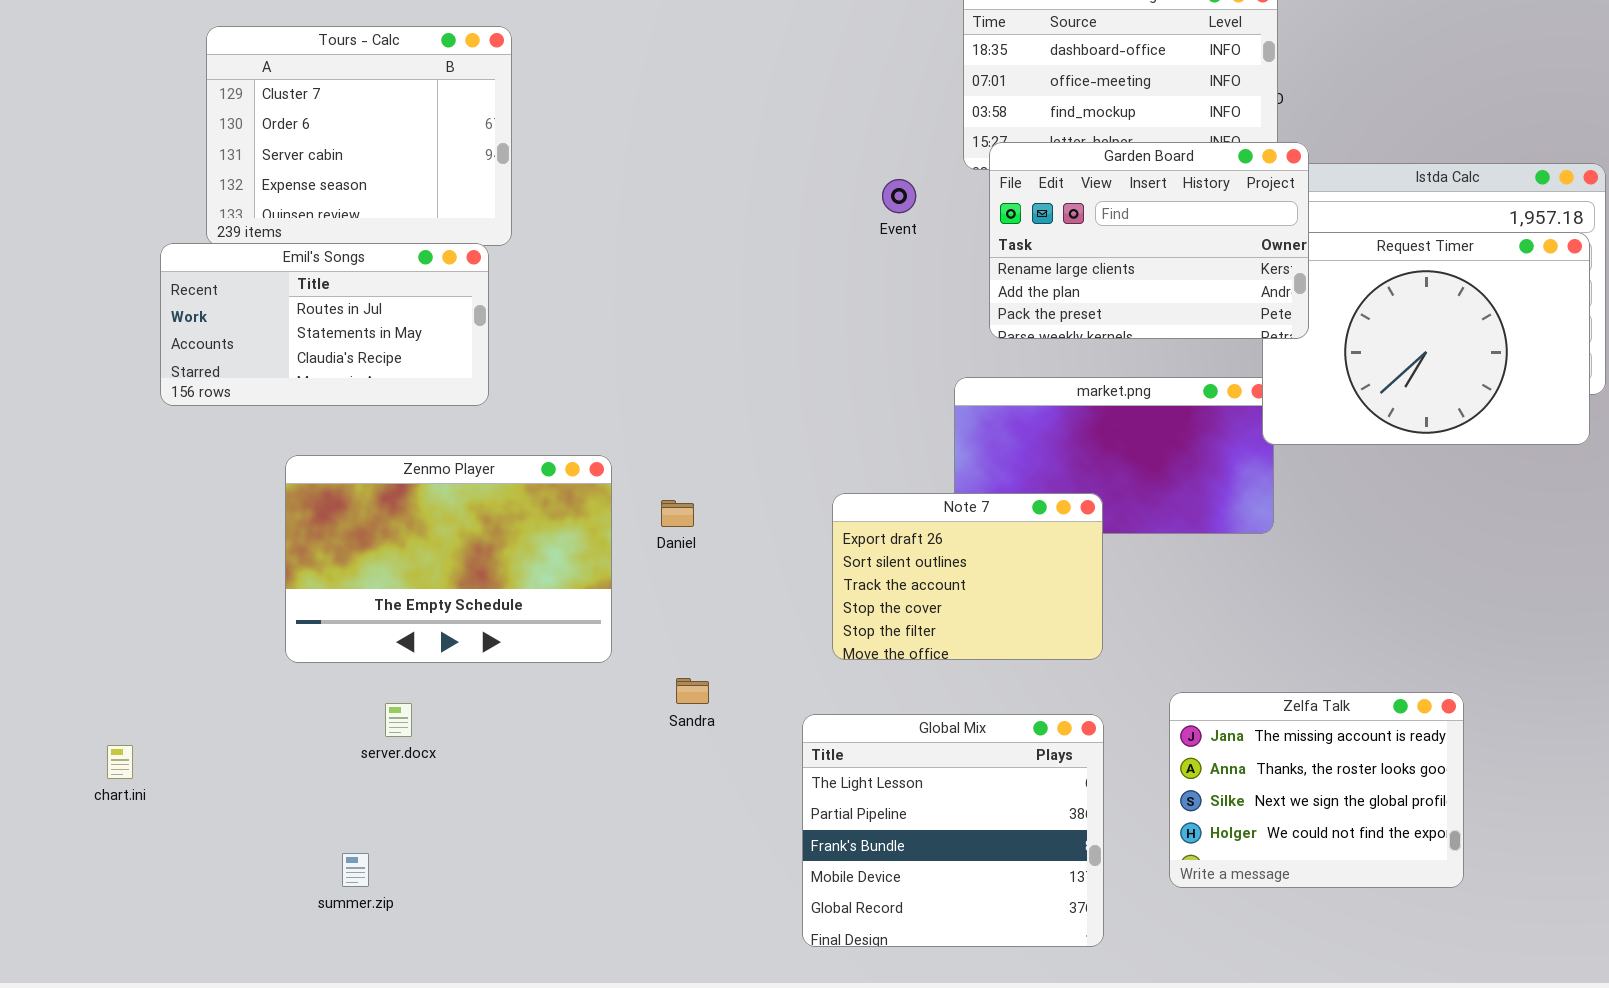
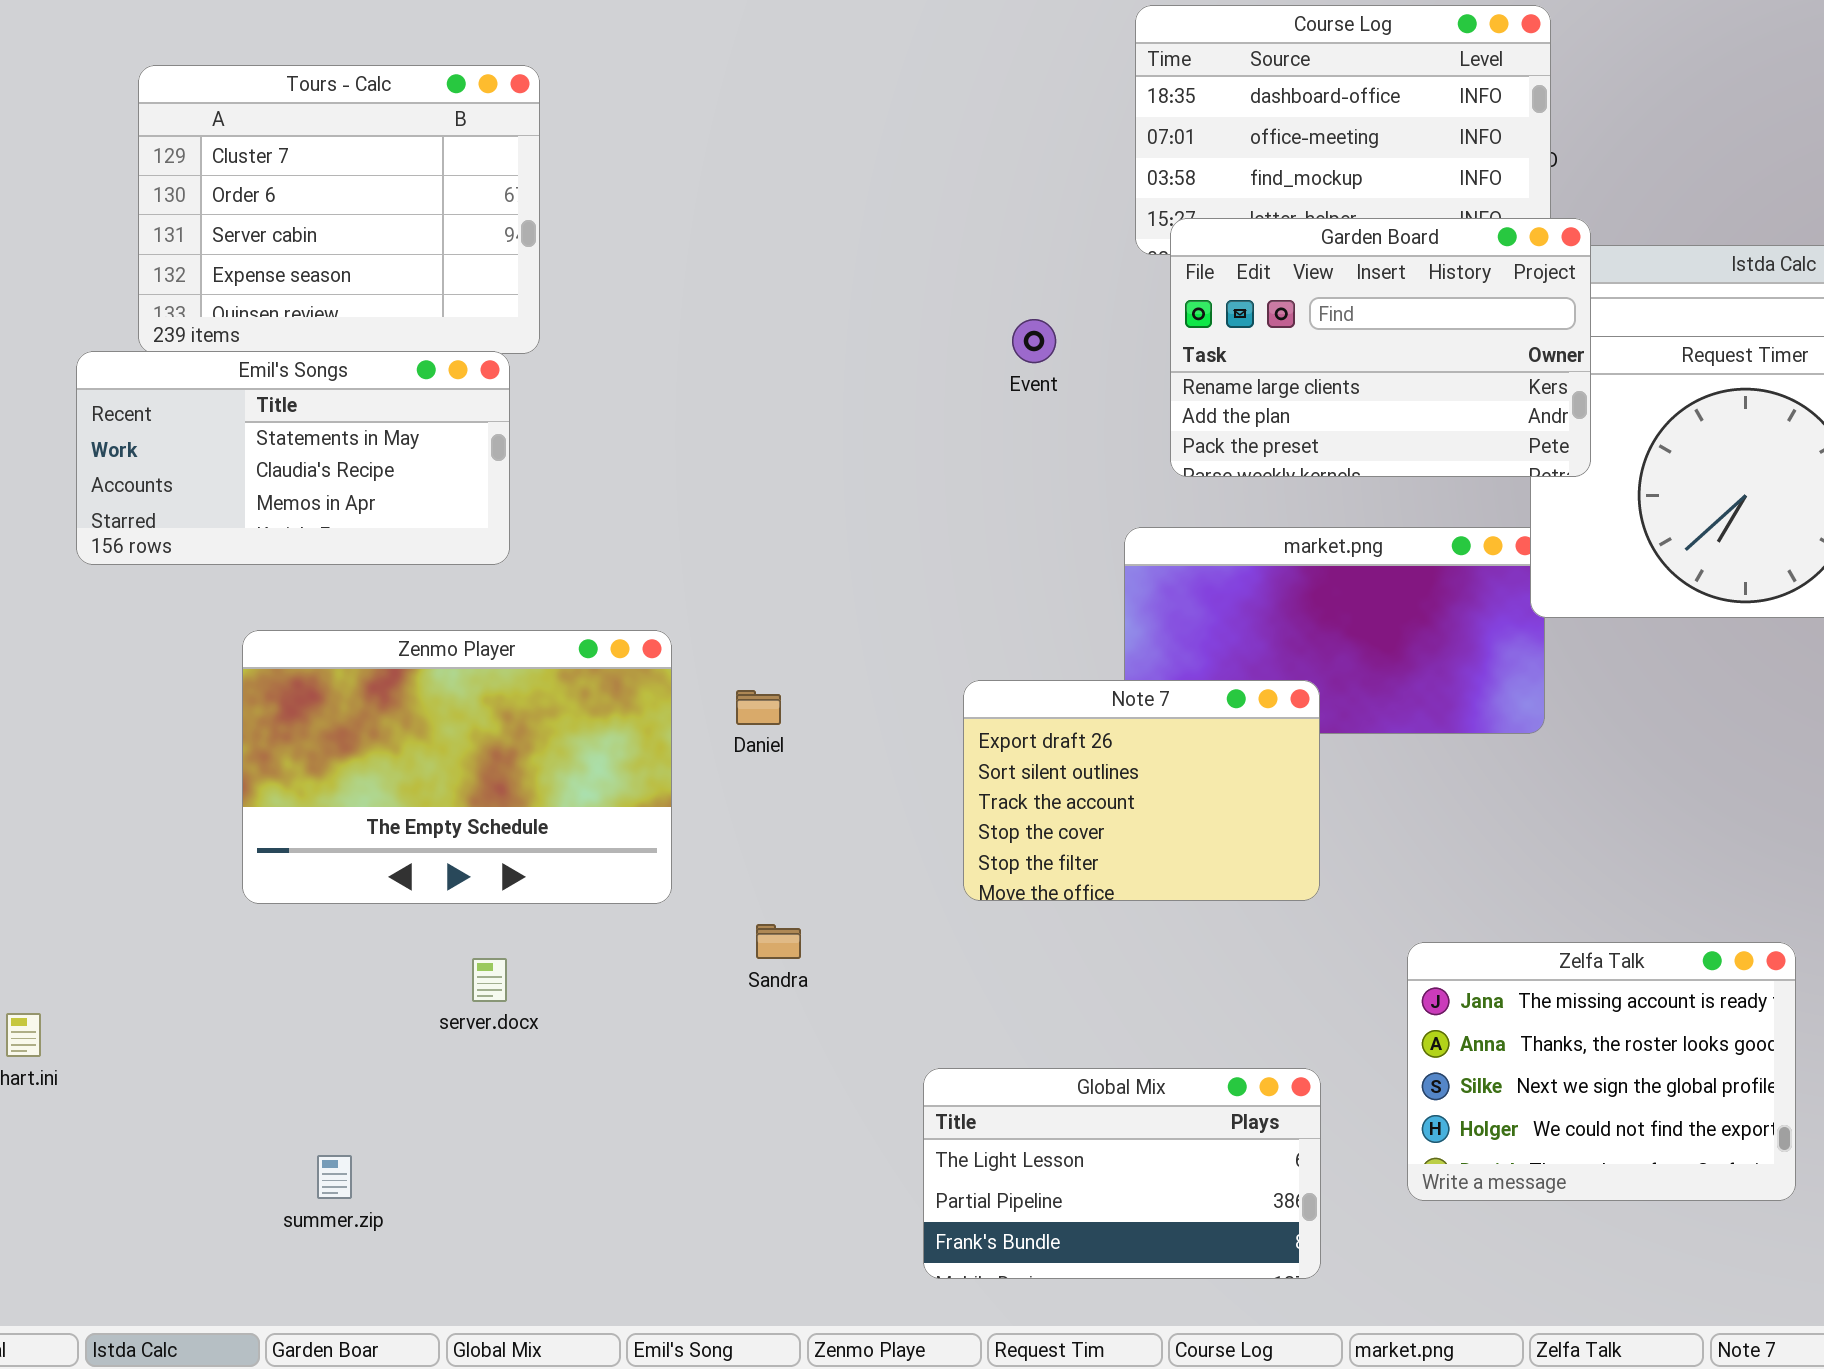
Event: [882,179,916,213] -> [1012,319,1056,363], moved
Emil's Songs: [160,243,489,406] -> [76,351,510,565], scrolled down 1 row
server.docx: [385,703,412,737] -> [472,958,507,1002], moved
Global Mix: [802,714,1104,947] -> [923,1068,1321,1279], resized

